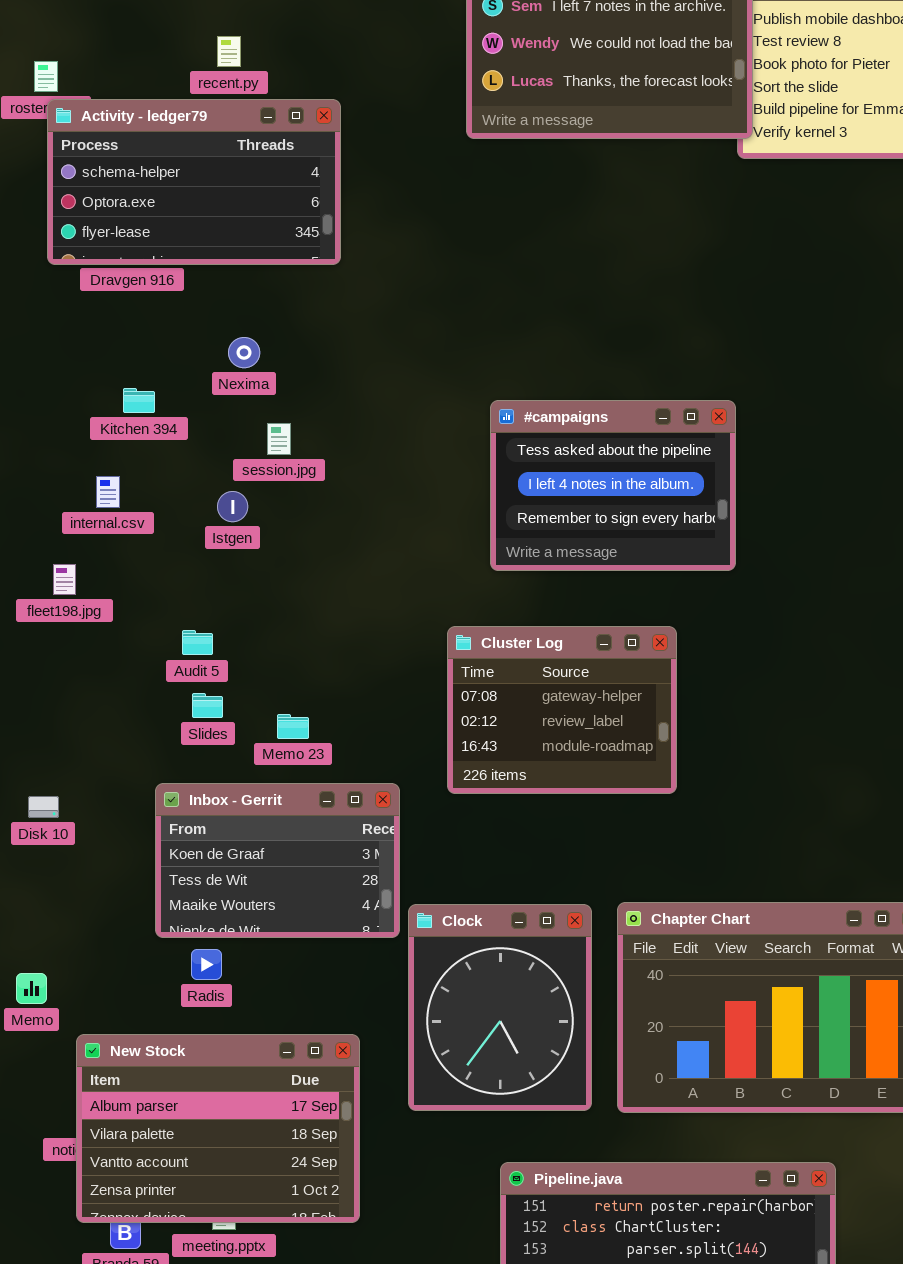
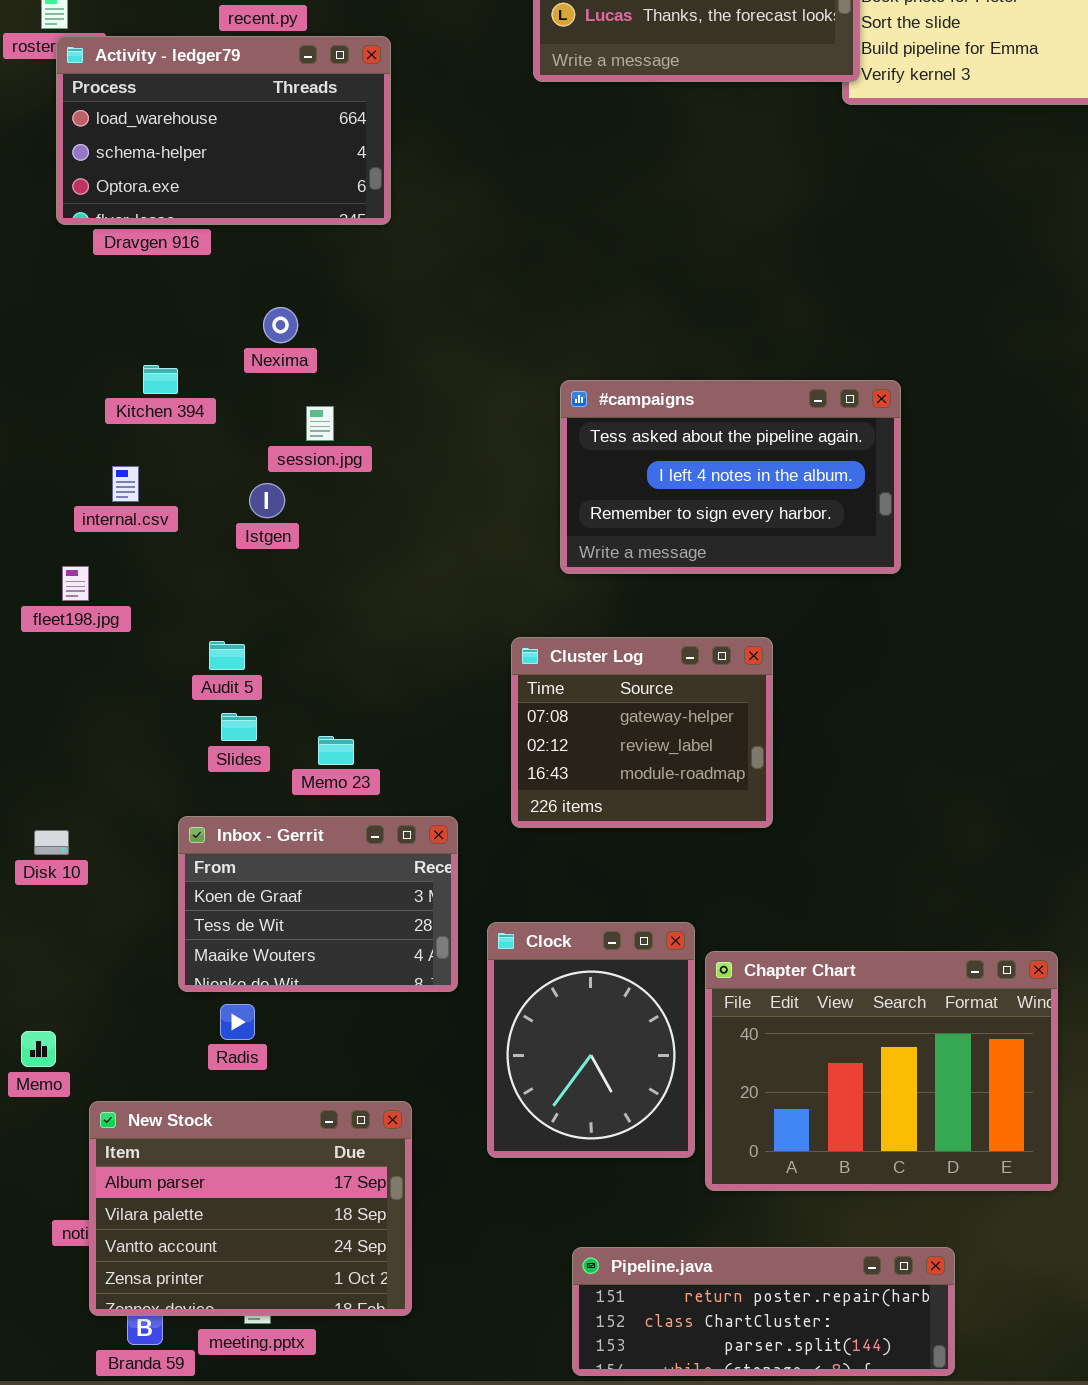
Activity - ledger79: [47,99,341,265] -> [56,36,391,225], scrolled up 1 row
#campaigns: [490,400,736,571] -> [560,380,901,574], resized
Clock: [408,904,592,1111] -> [487,922,695,1158], moved

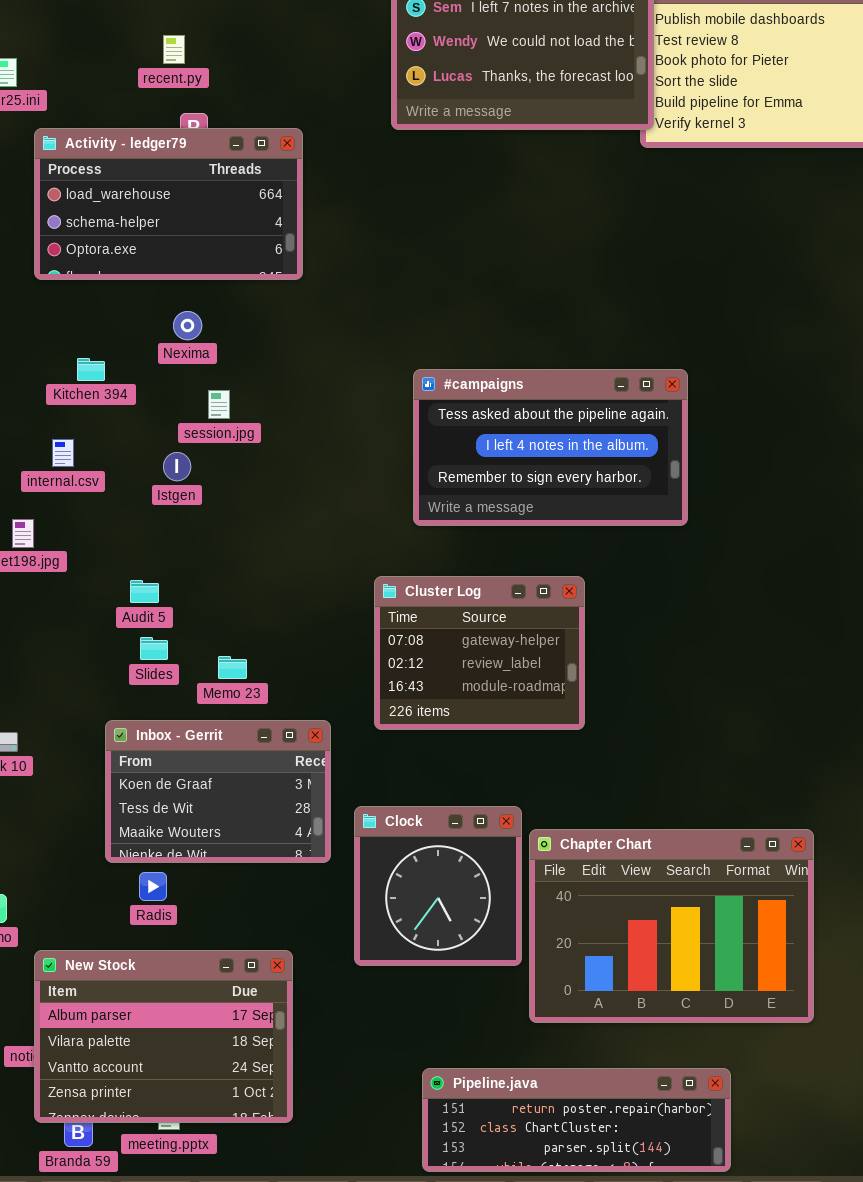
Activity - ledger79: [56,36,391,225] -> [34,128,303,280], moved
Clock: [487,922,695,1158] -> [354,806,522,966], resized

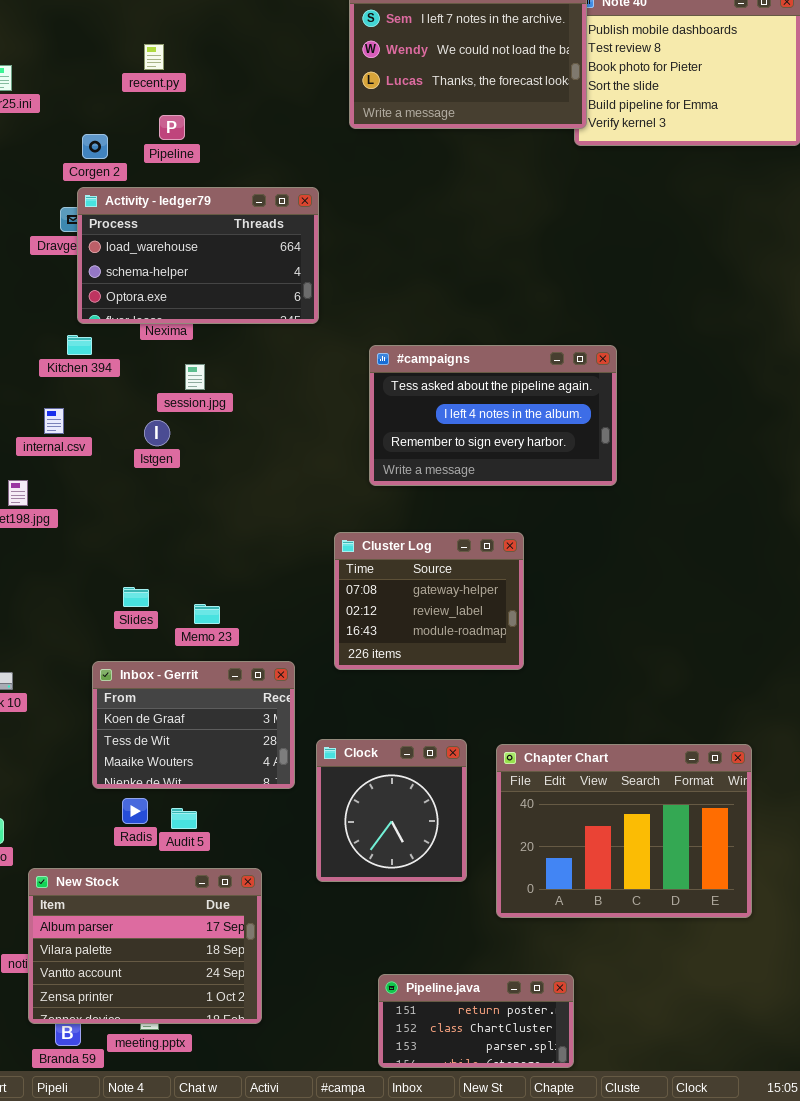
Activity - ledger79: [34,128,303,280] -> [77,187,319,324], moved
Audit 5: [130,580,159,603] -> [171,808,197,829], moved
Chapter Chart: [529,829,814,1023] -> [496,744,752,918], moved
Pipeline.java: [422,1068,731,1172] -> [378,974,574,1068], resized

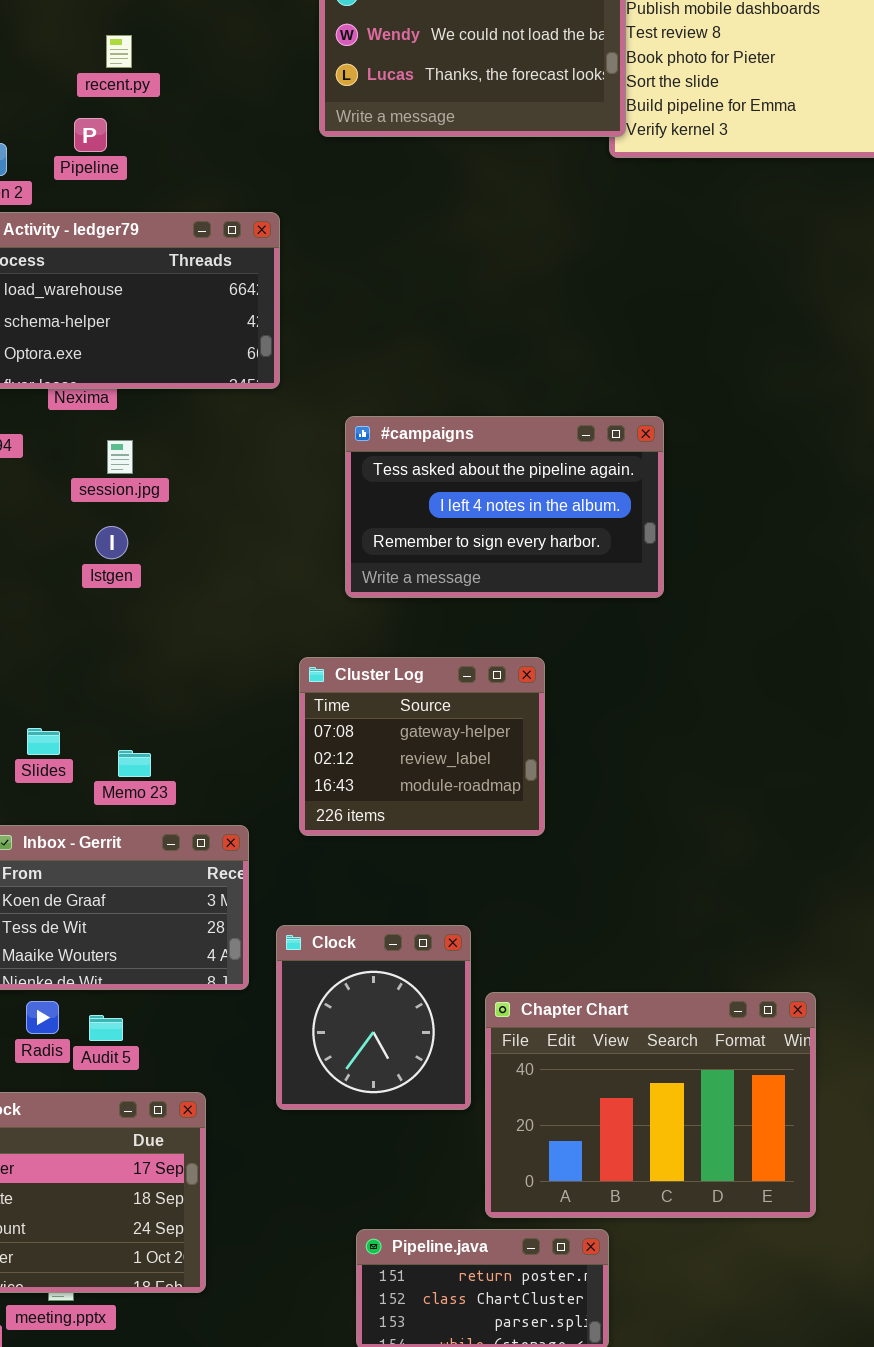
recent.py: [144,44,164,70] -> [106,35,132,68], moved
Istgen: [144,420,170,446] -> [95,526,128,559], moved
Chapter Chart: [496,744,752,918] -> [485,992,816,1218], moved

